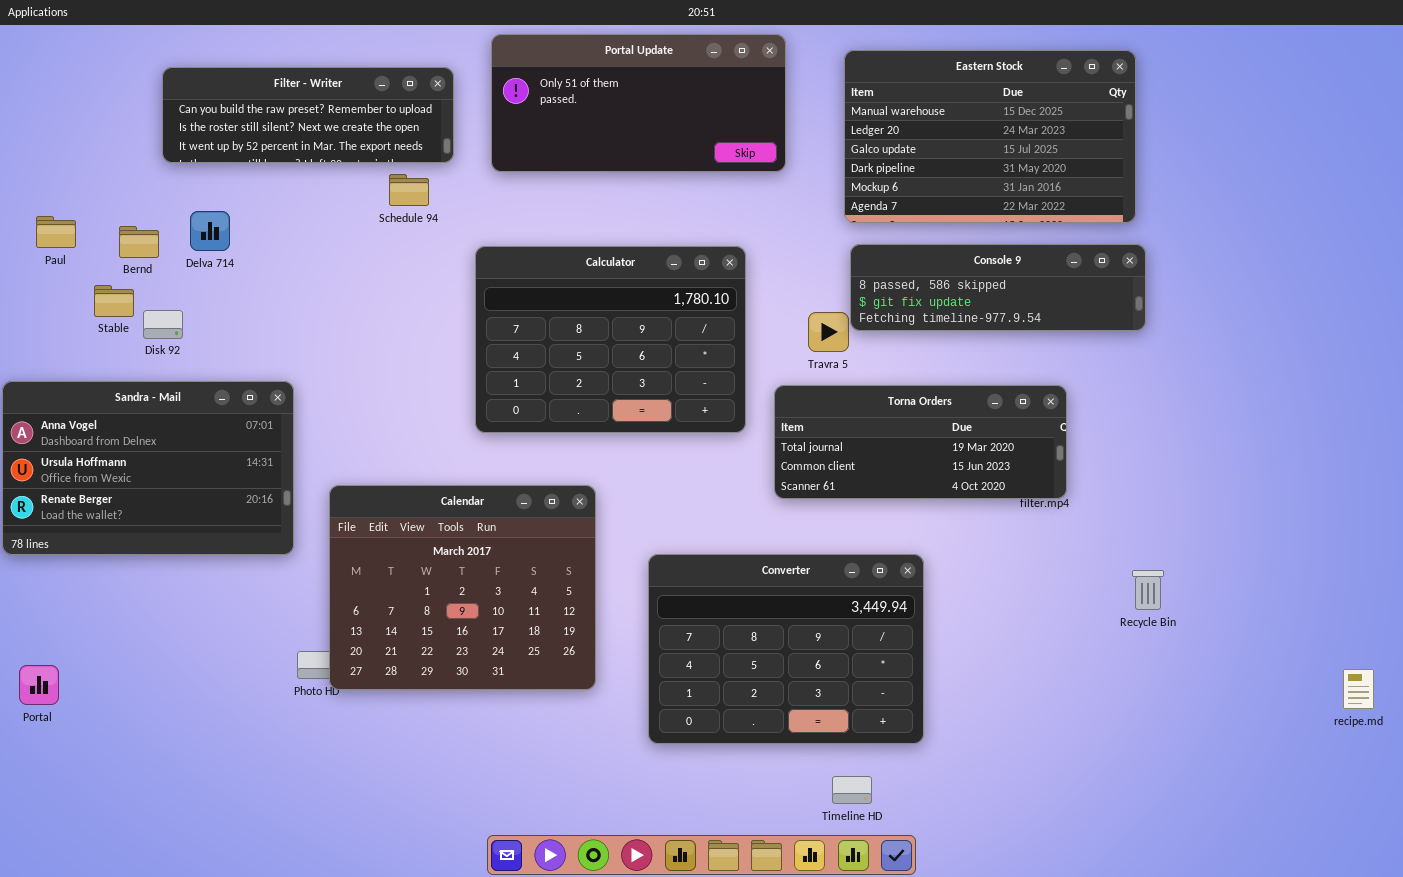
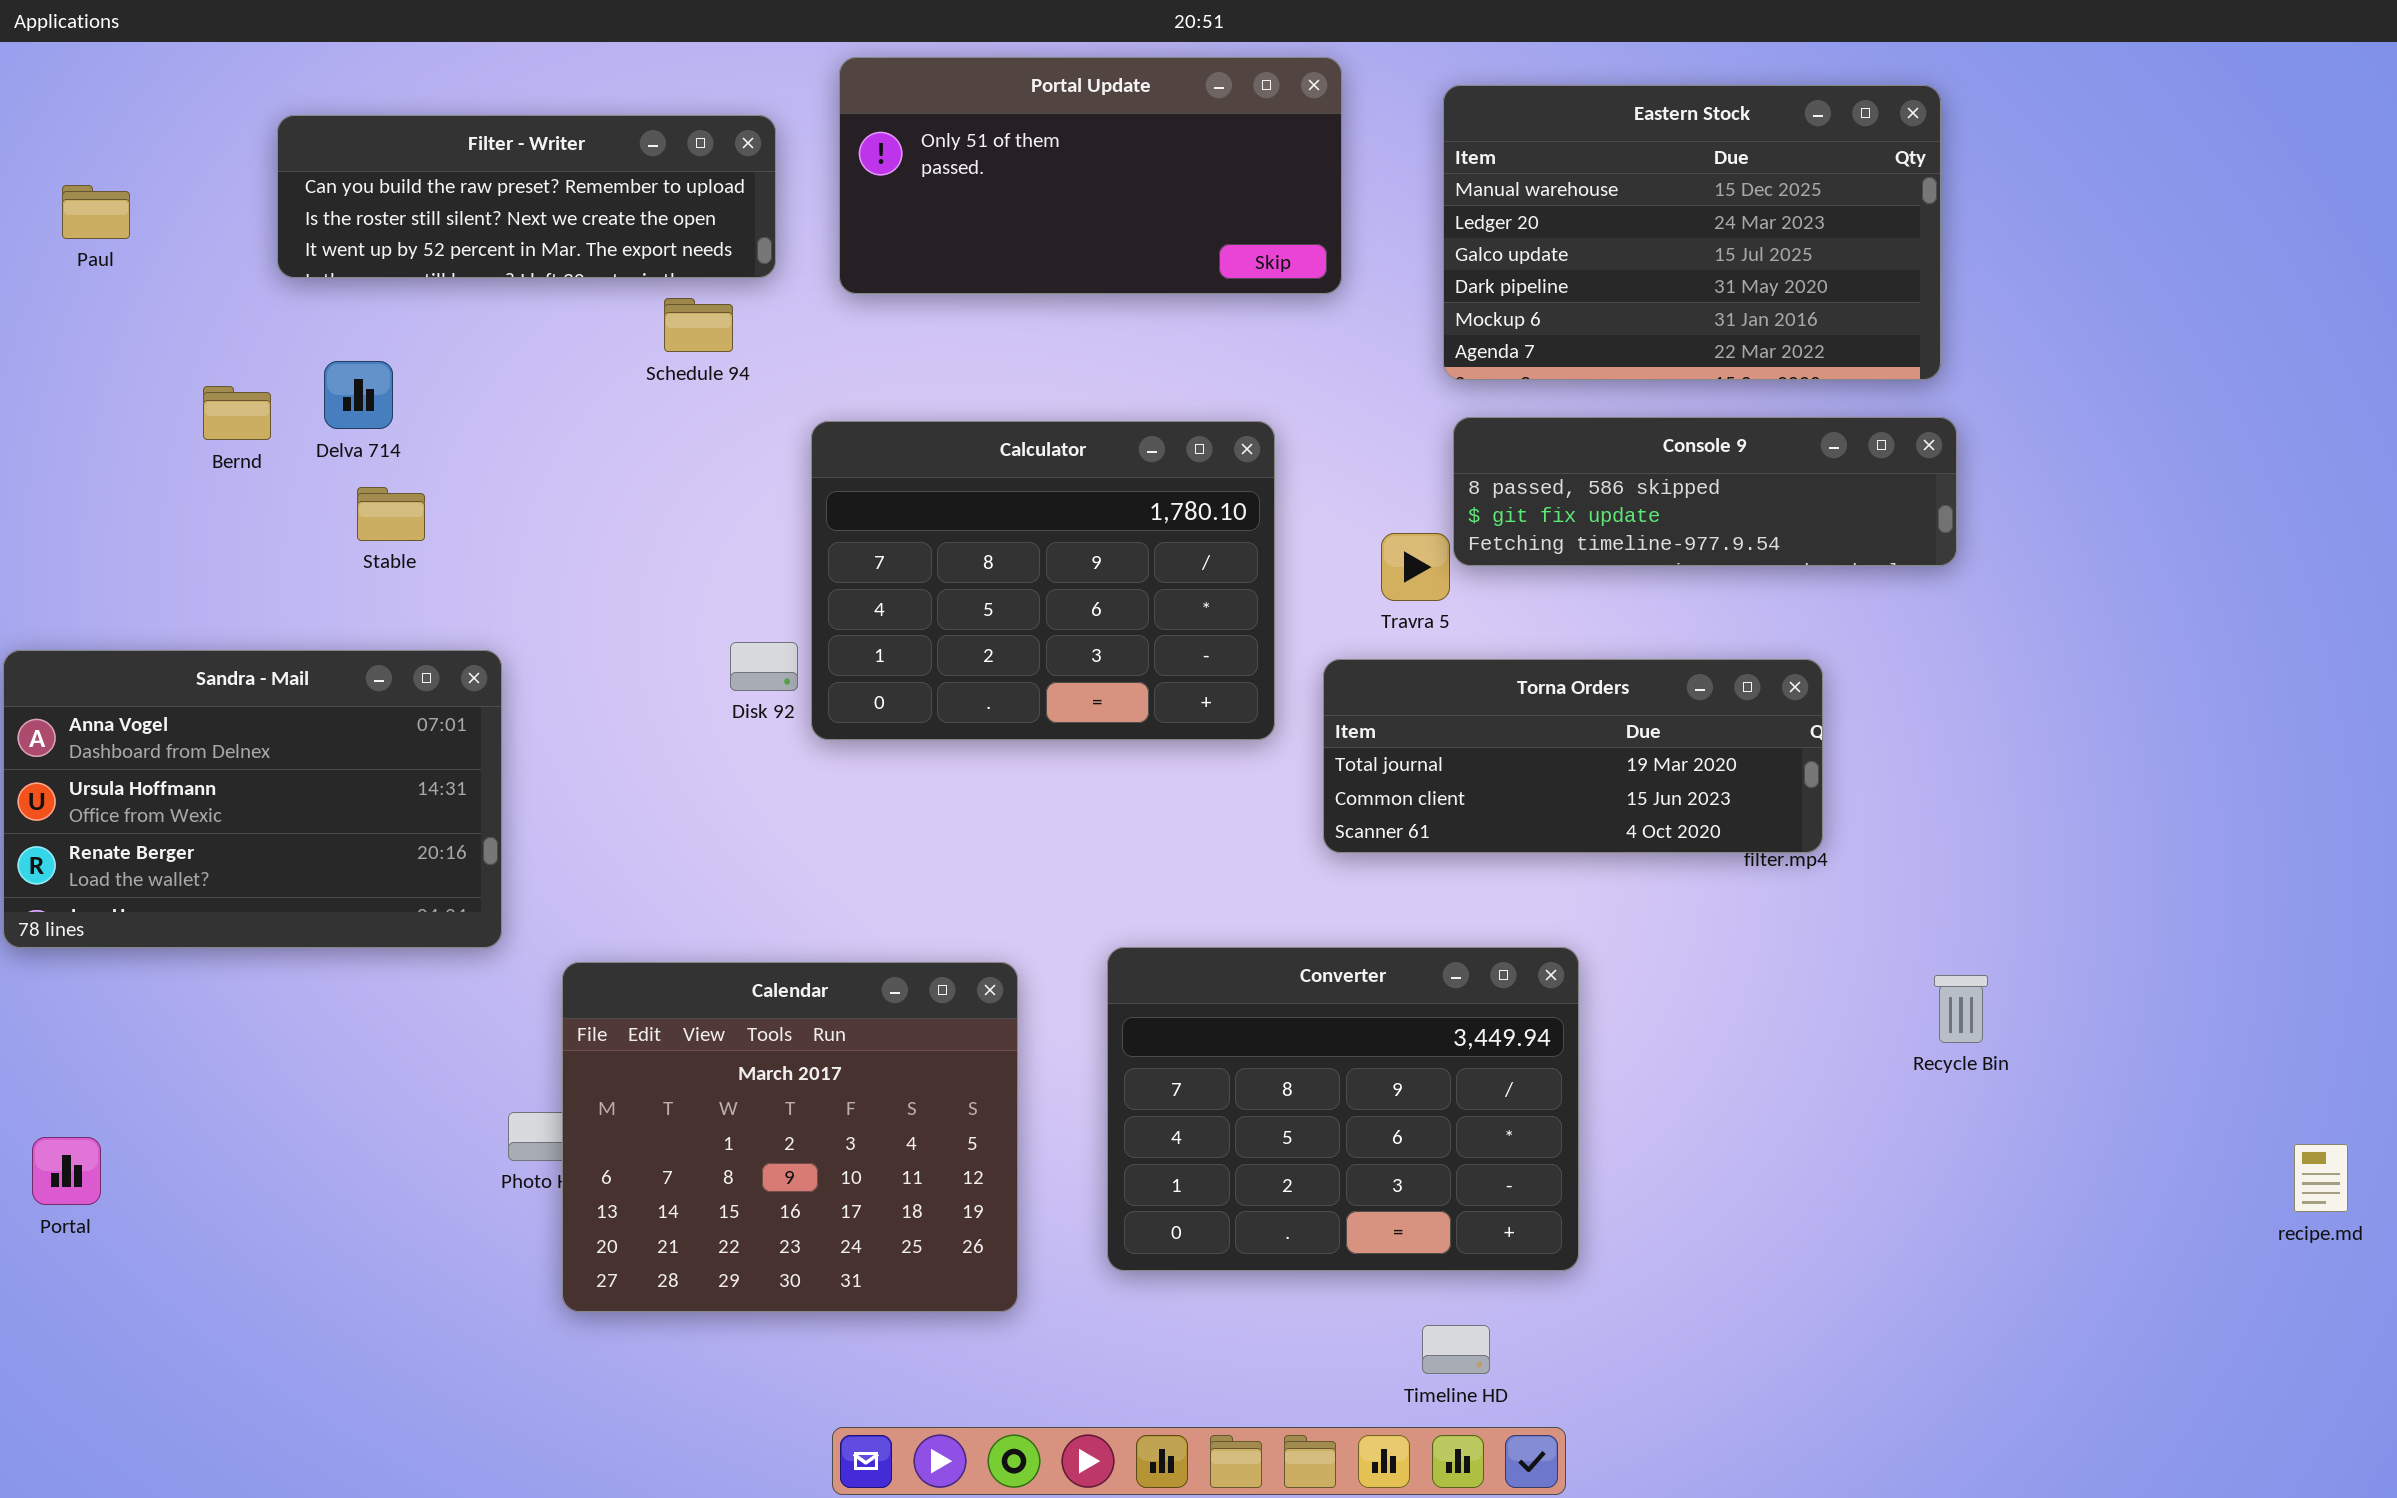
Paul: [36,216,76,248] -> [62,185,130,239], moved
Stable: [94,285,134,317] -> [357,487,425,541], moved
Disk 92: [143,310,183,339] -> [730,642,798,691], moved
Calendar: [329,485,596,690] -> [562,962,1018,1312], moved

